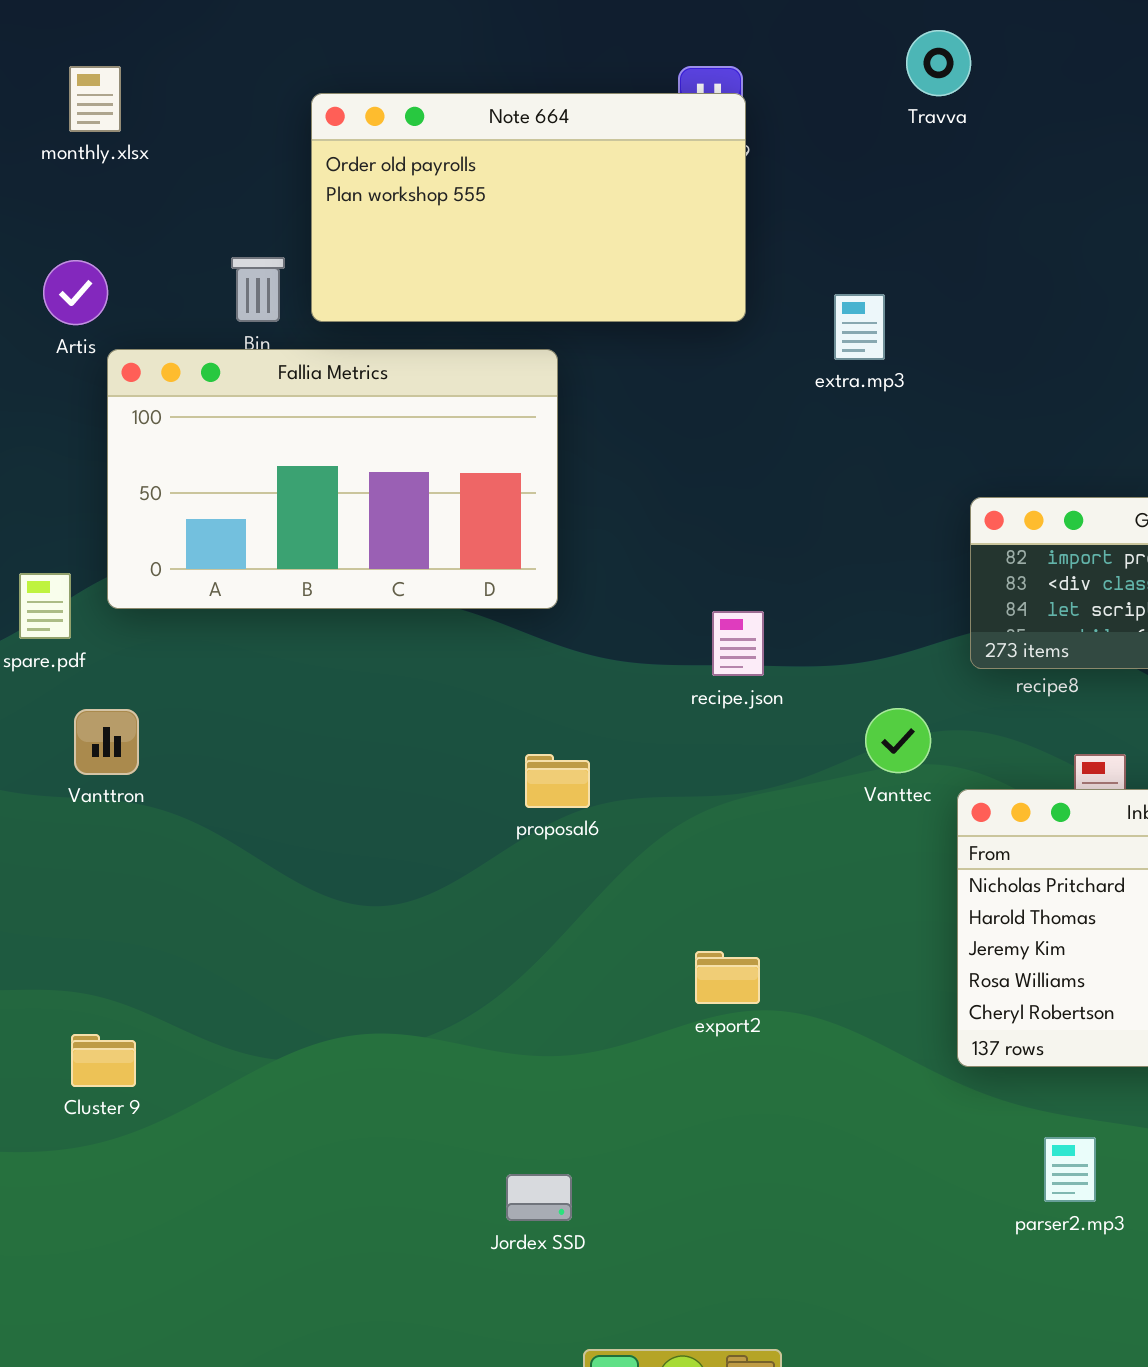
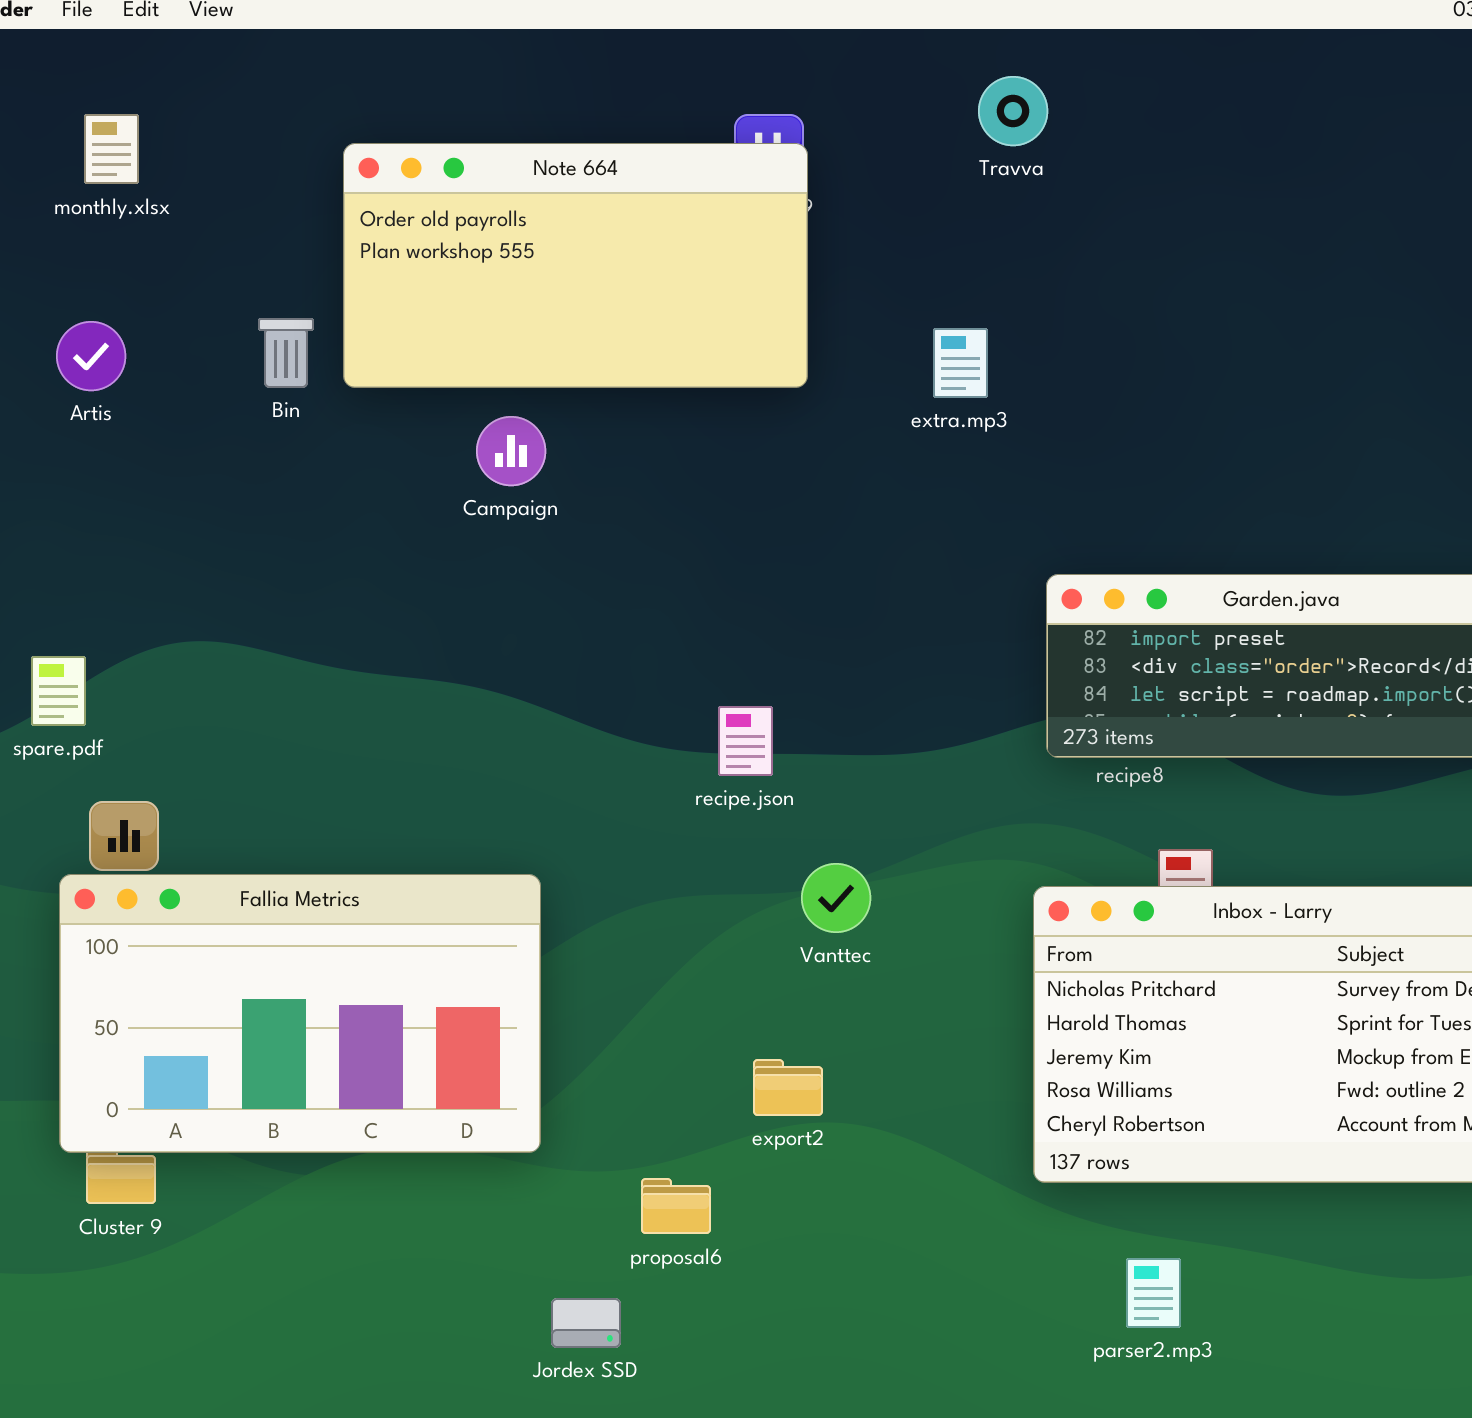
extra.mp3: [834,294,885,360] -> [933,328,988,398], moved
Fallia Metrics: [107,349,558,609] -> [59,874,541,1153], moved
recipe.json: [712,611,764,676] -> [718,706,773,776], moved
Vanttec: [865,708,931,773] -> [801,863,871,933], moved
proposal6: [525,754,590,808] -> [641,1178,711,1234], moved

